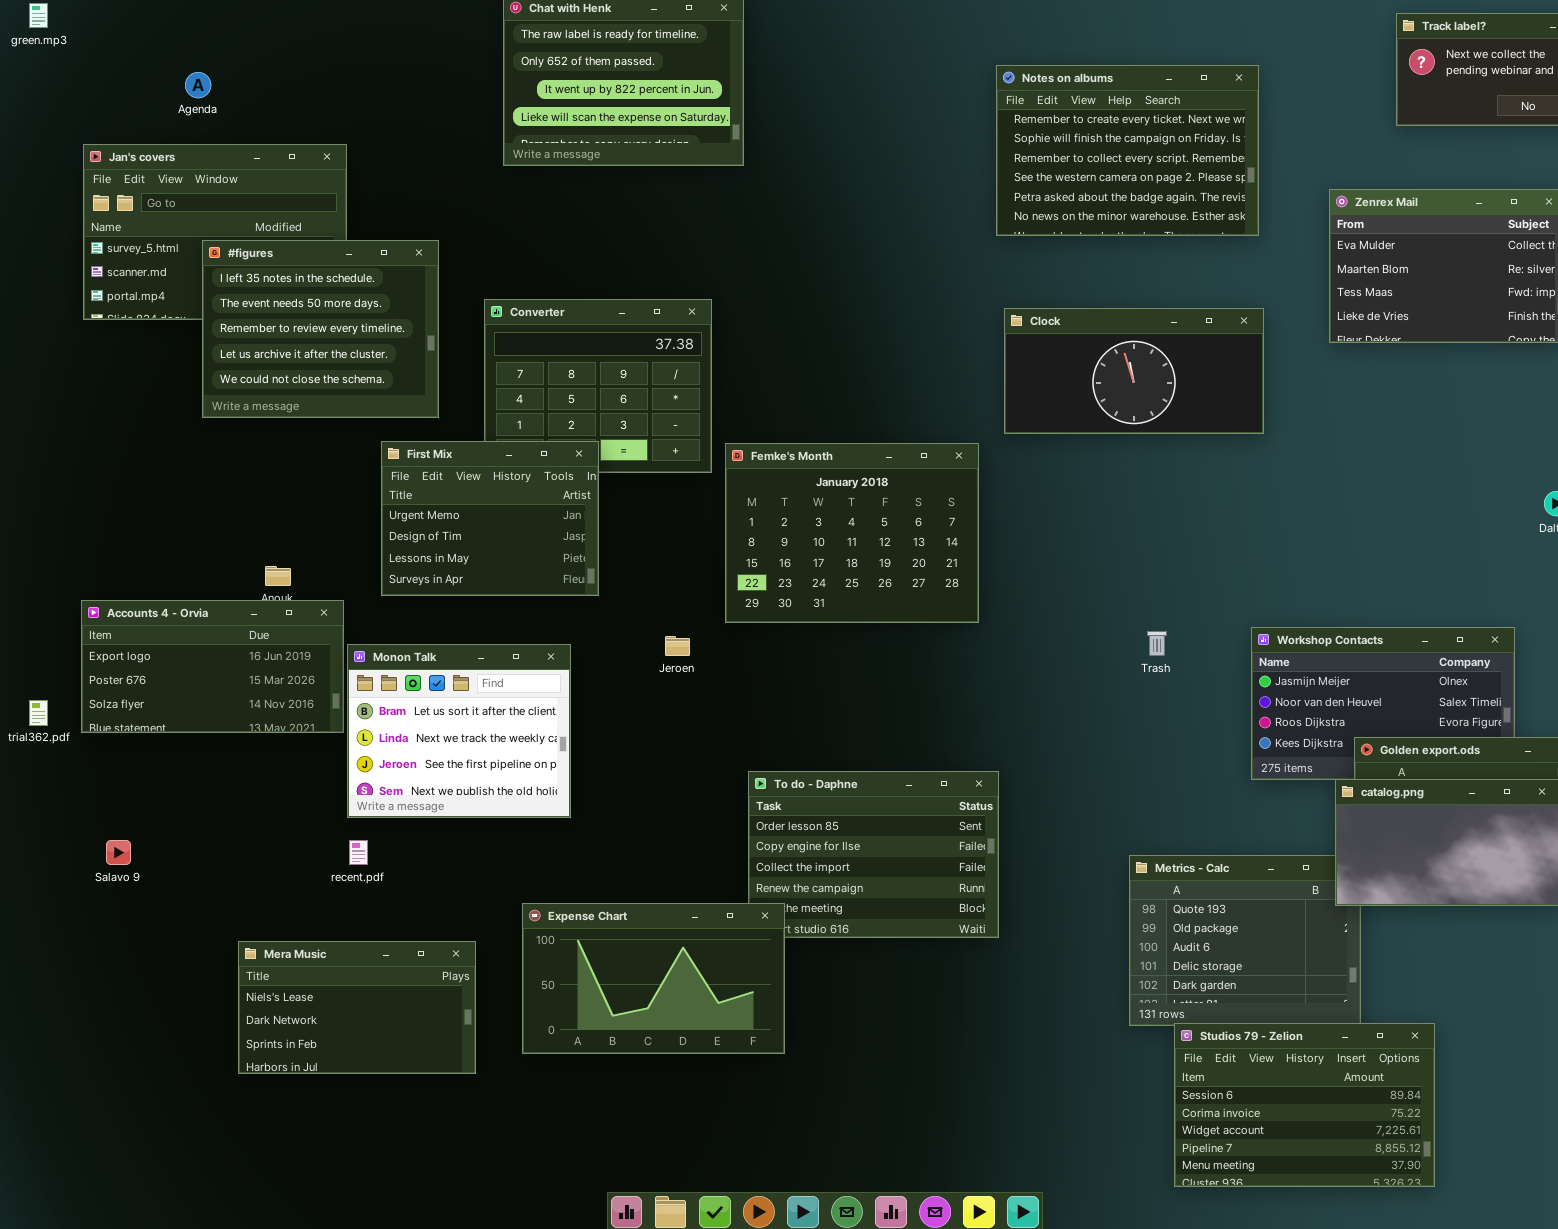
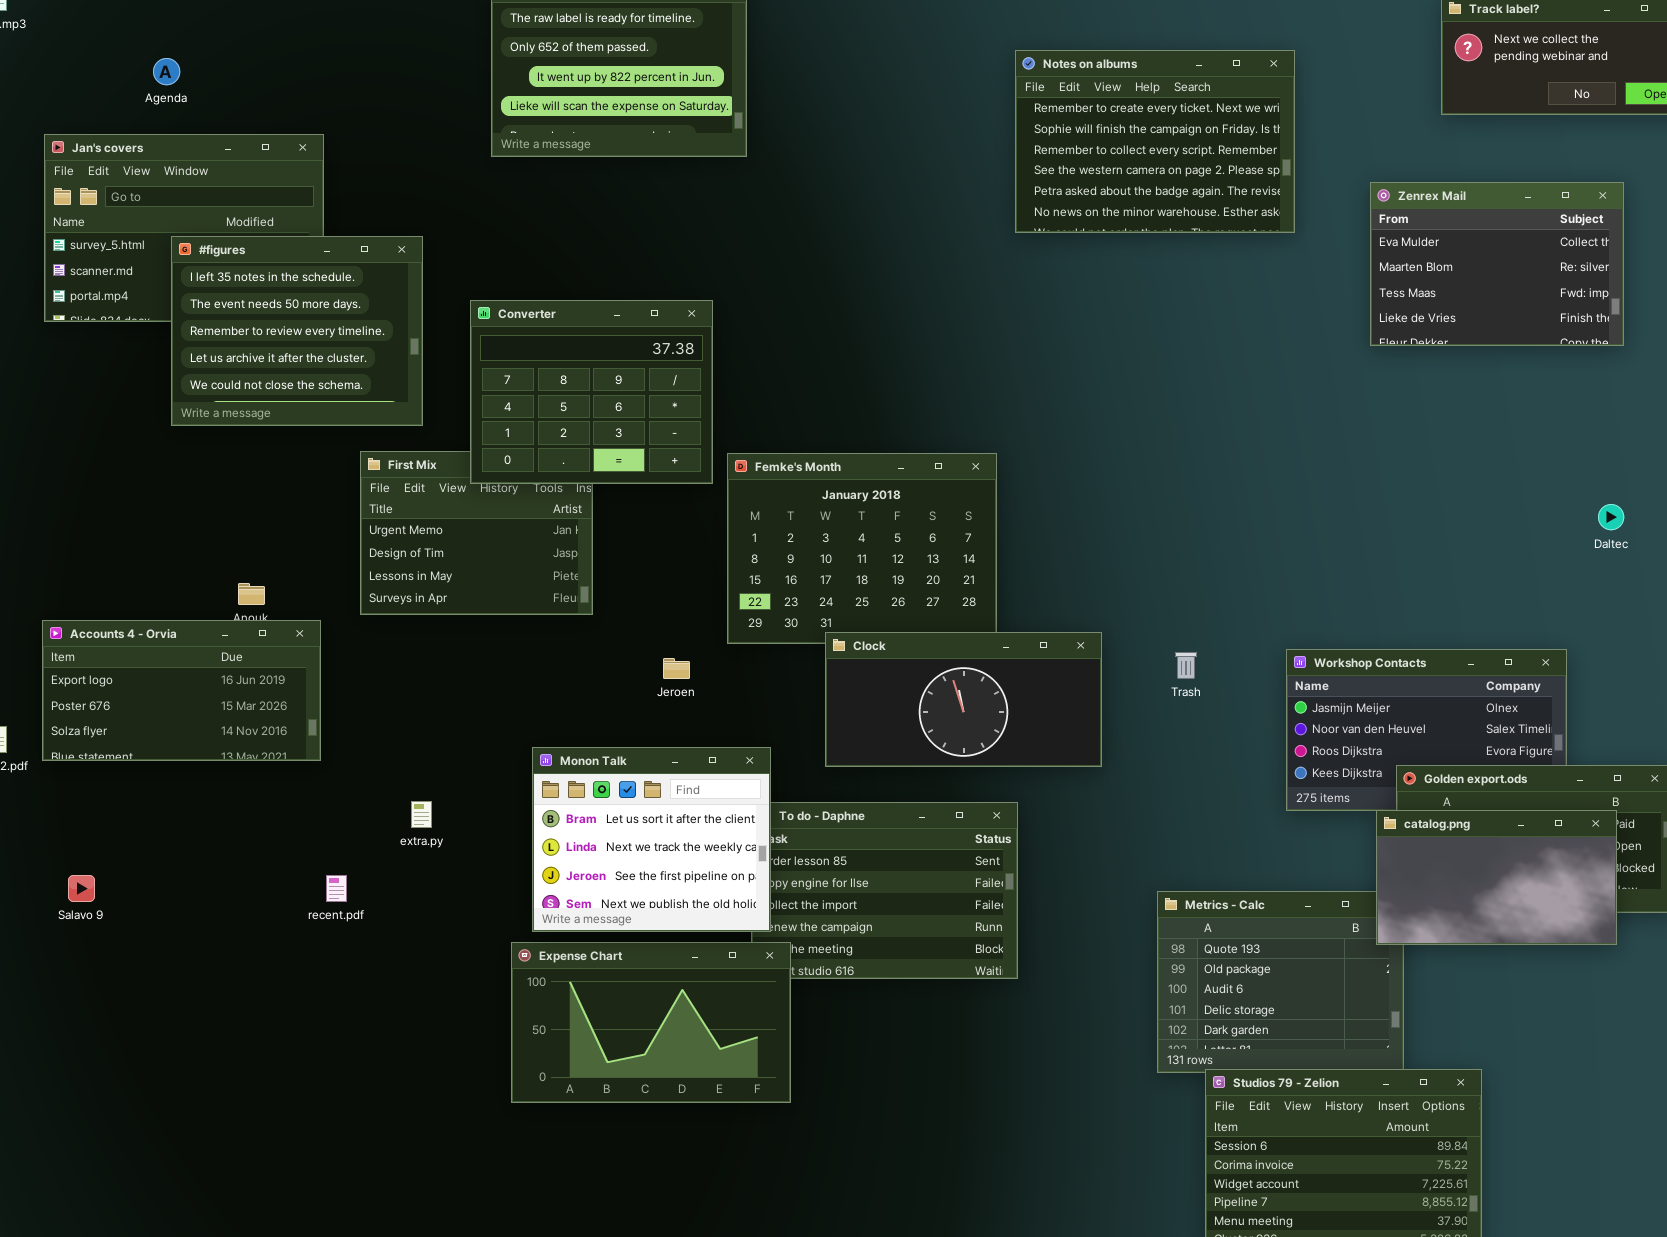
Converter: [484,299,712,473] -> [470,300,713,484], raised
Clock: [1004,308,1264,434] -> [825,632,1102,767], moved
Monon Talk: [347,644,571,818] -> [532,747,771,932], moved
Mera Music: [238,941,476,1074] -> none, closed

